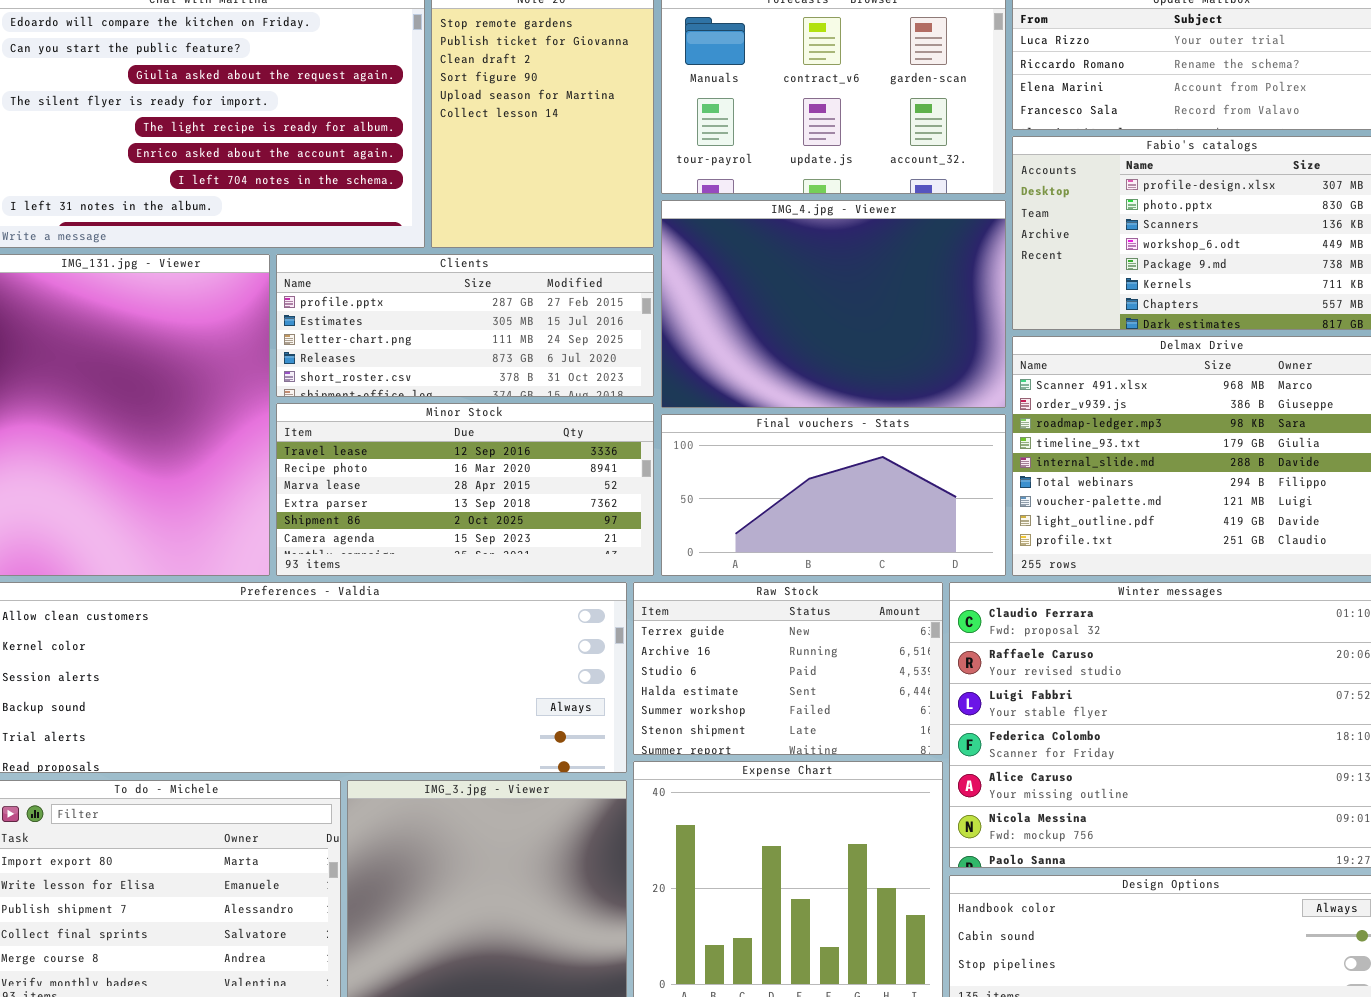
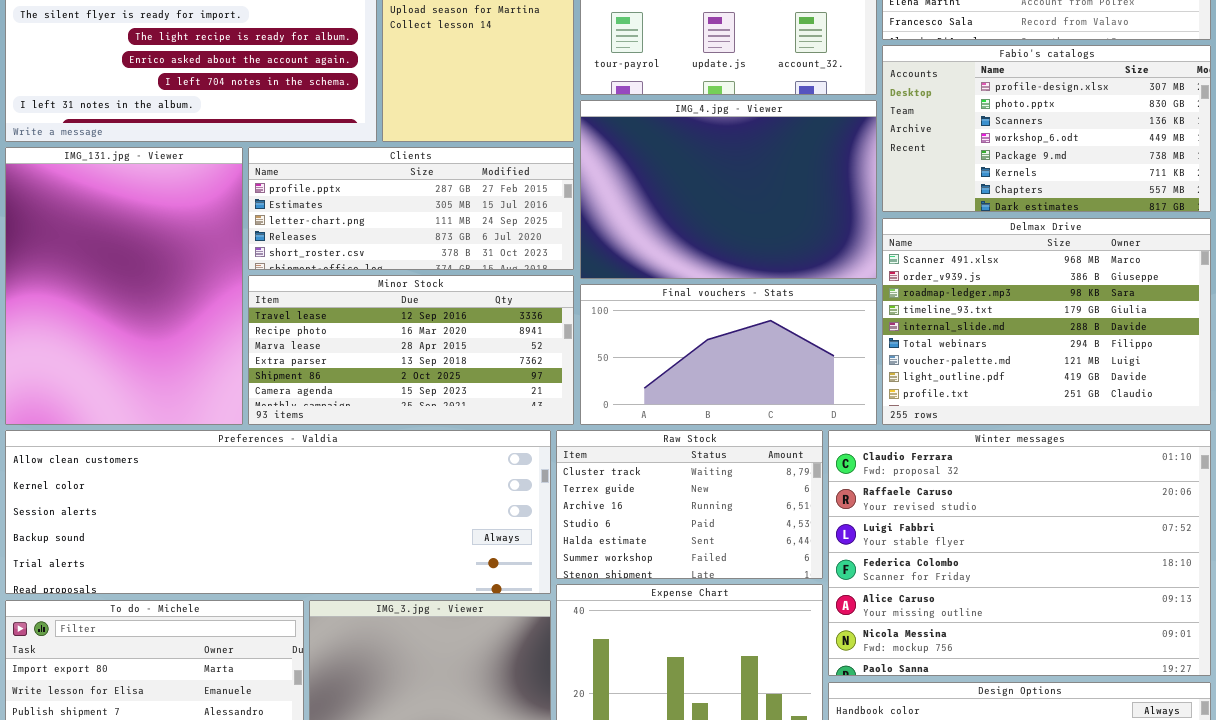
Raw Stock: [633,582,943,755] -> [556,430,823,579], scrolled up 1 row

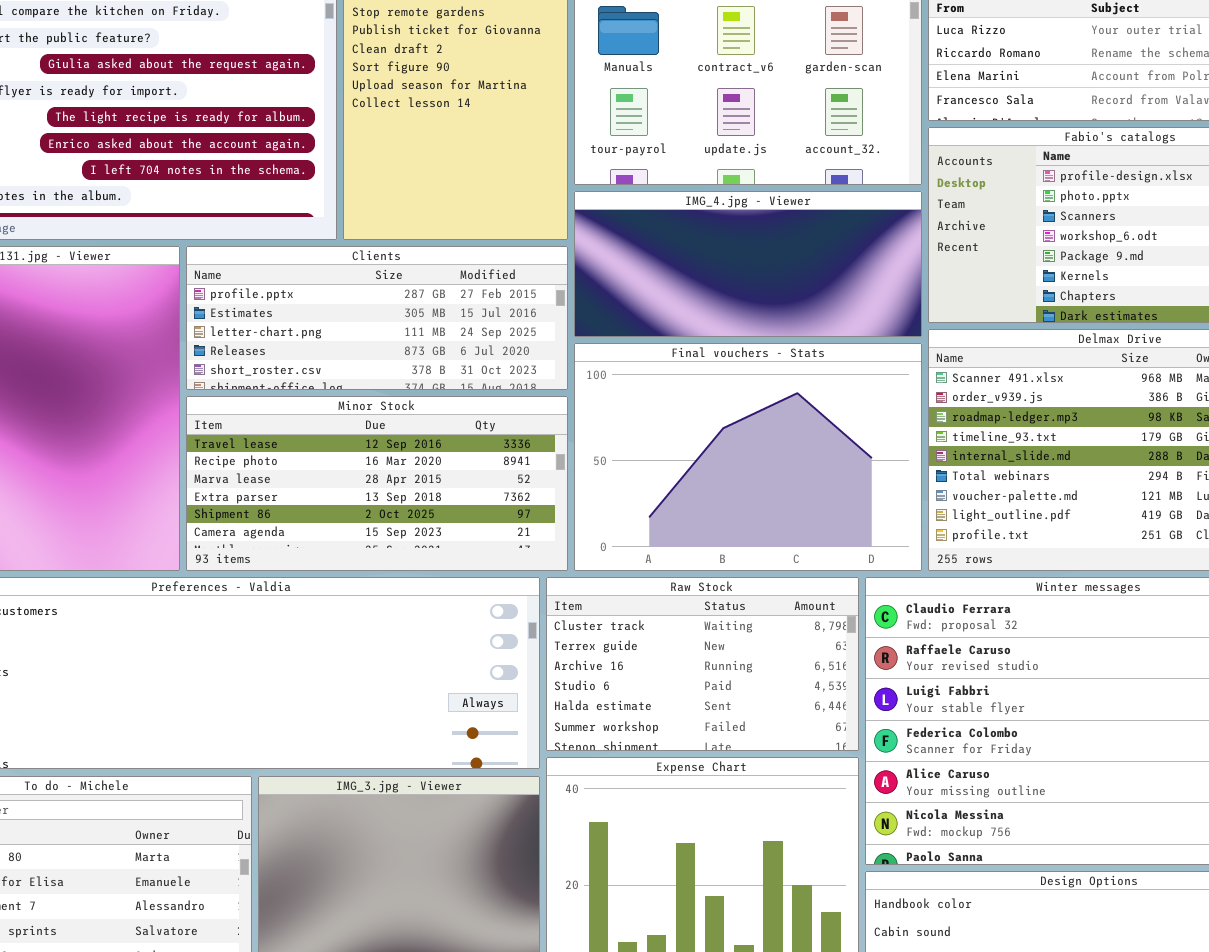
IMG_4.jpg - Viewer: [580,100,877,279] -> [574,191,922,337], resized
Final vouchers - Stats: [580,284,877,425] -> [574,343,922,571], resized

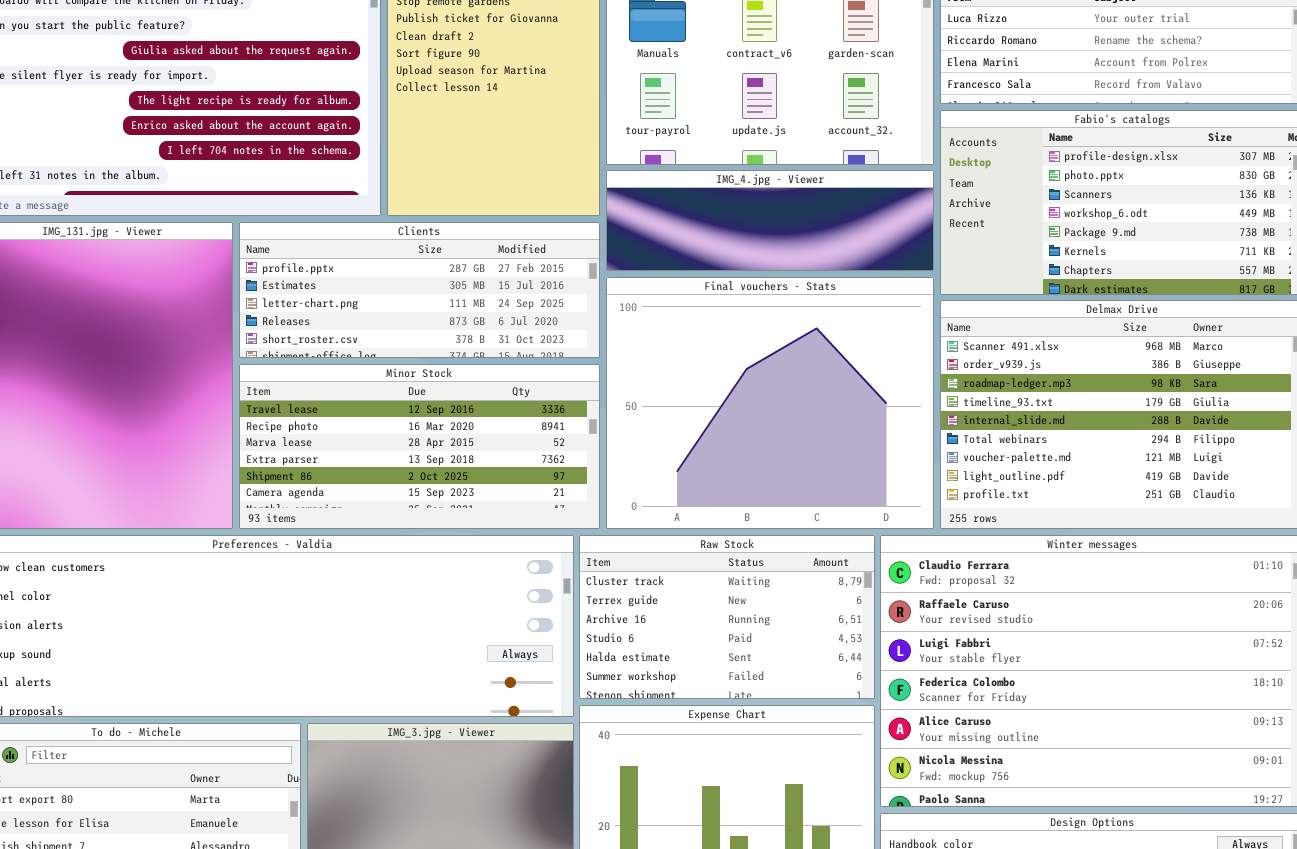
IMG_4.jpg - Viewer: [574,191,922,337] -> [606,170,934,271], resized
Final vouchers - Stats: [574,343,922,571] -> [606,277,934,529], resized

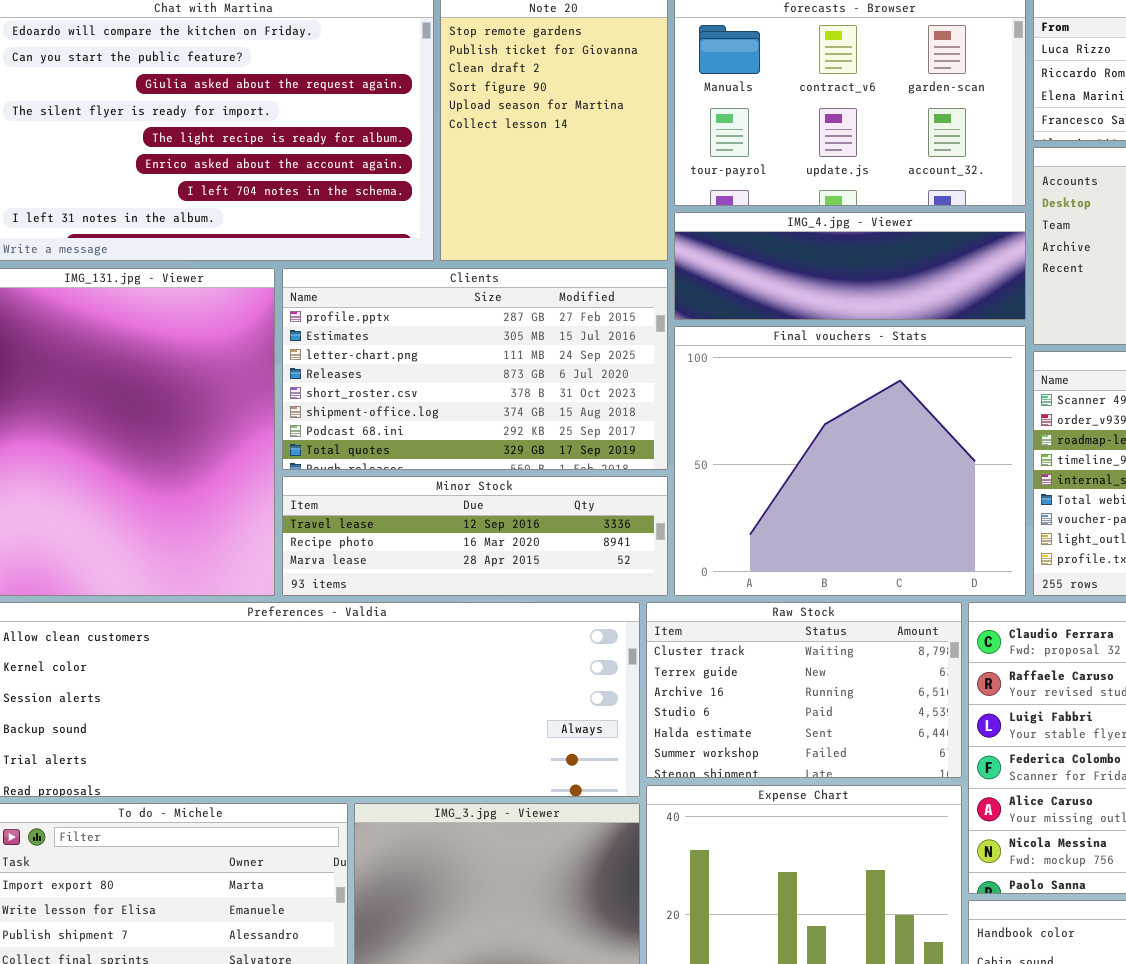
Clients: [239,222,600,358] -> [282,268,668,470], resized
Minor Stock: [239,364,600,529] -> [282,476,668,596], resized

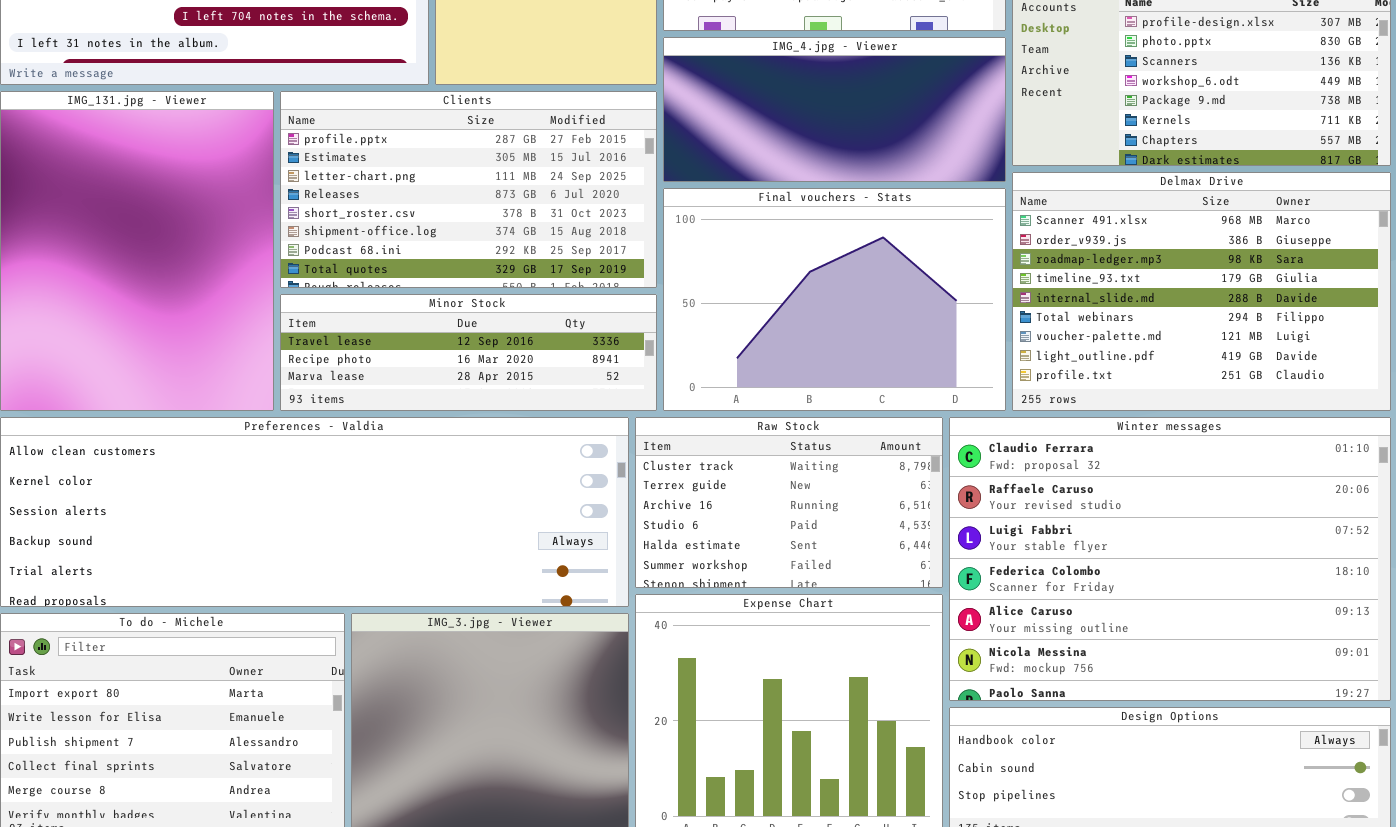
IMG_4.jpg - Viewer: [674,212,1026,320] -> [663,37,1006,182], resized
Final vouchers - Stats: [674,326,1026,596] -> [663,188,1006,411], resized

